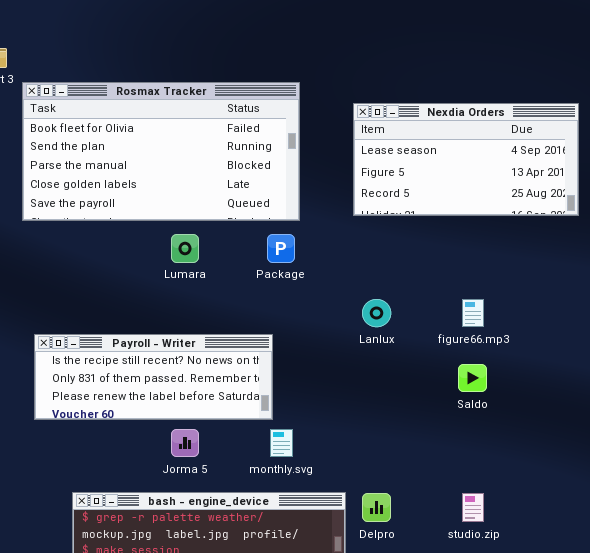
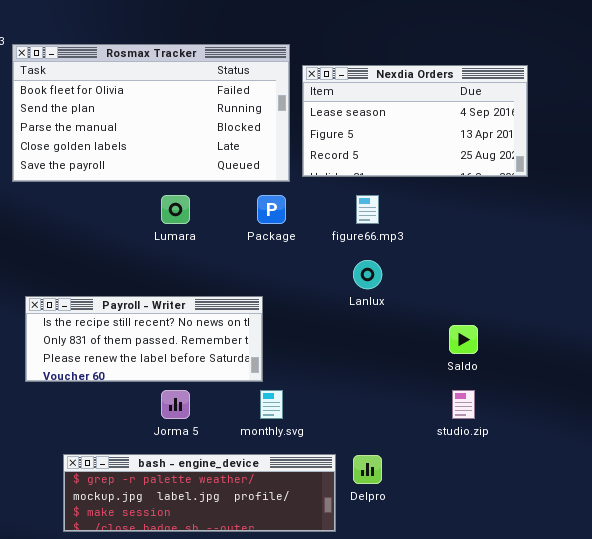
Nexdia Orders: [353,103,579,216] -> [302,65,528,177], moved
figure66.mp3: [462,299,484,327] -> [356,195,379,224], moved
studio.zip: [462,493,484,522] -> [452,390,475,419], moved

